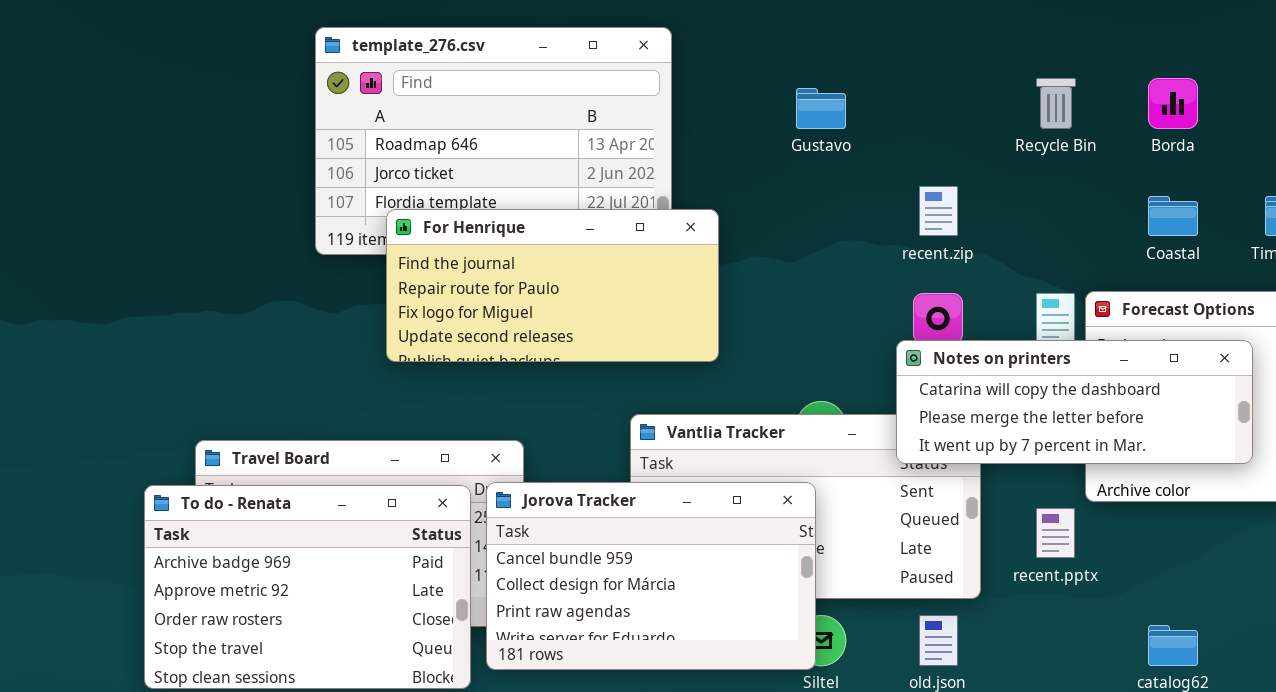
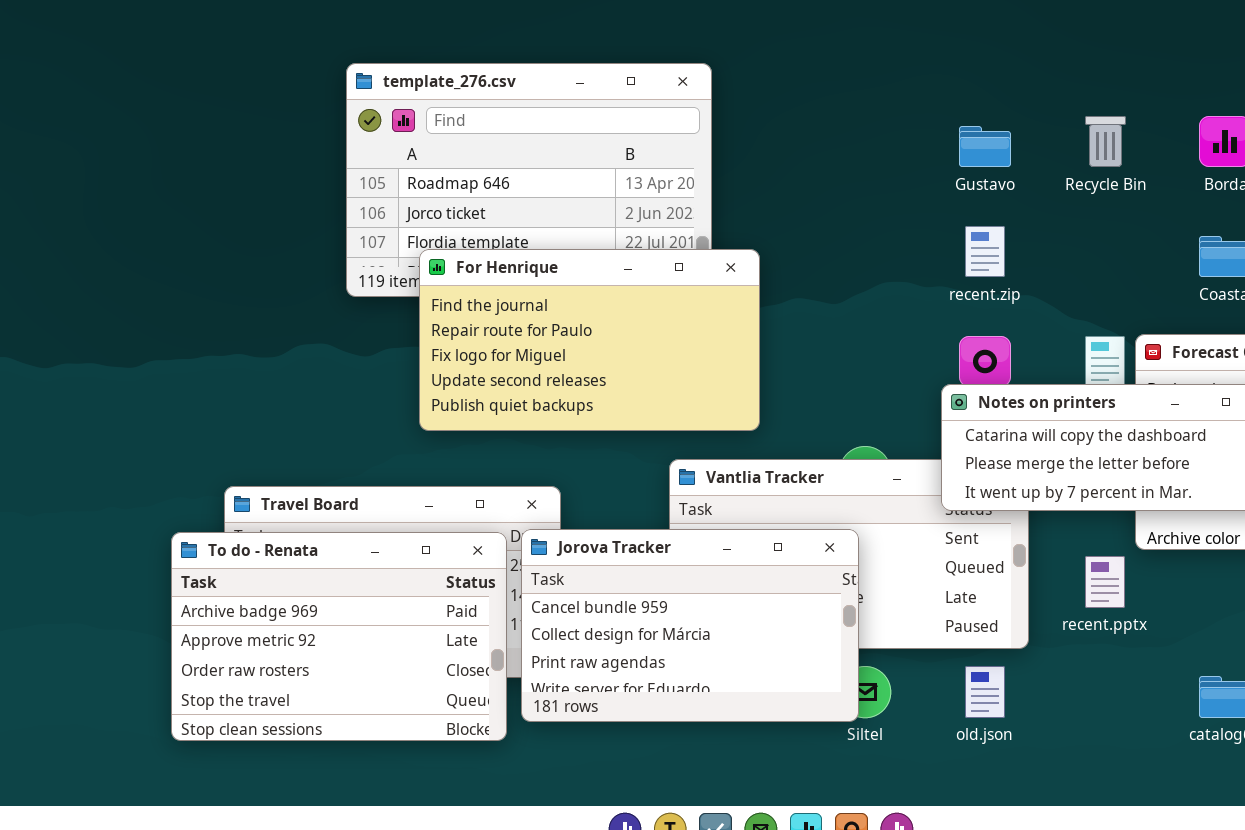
Gustavo: [796,88,846,129] -> [959,126,1011,167], moved
For Henrique: [386,209,719,362] -> [419,249,760,431], resized

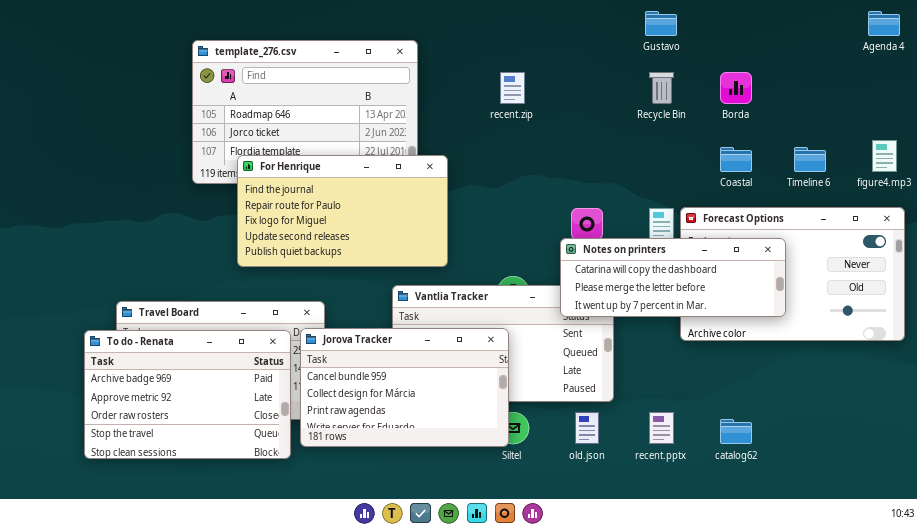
Gustavo: [959,126,1011,167] -> [645,11,677,36], moved
recent.zip: [965,226,1005,277] -> [500,72,525,104], moved
recent.pptx: [1085,556,1125,608] -> [649,412,674,444], moved

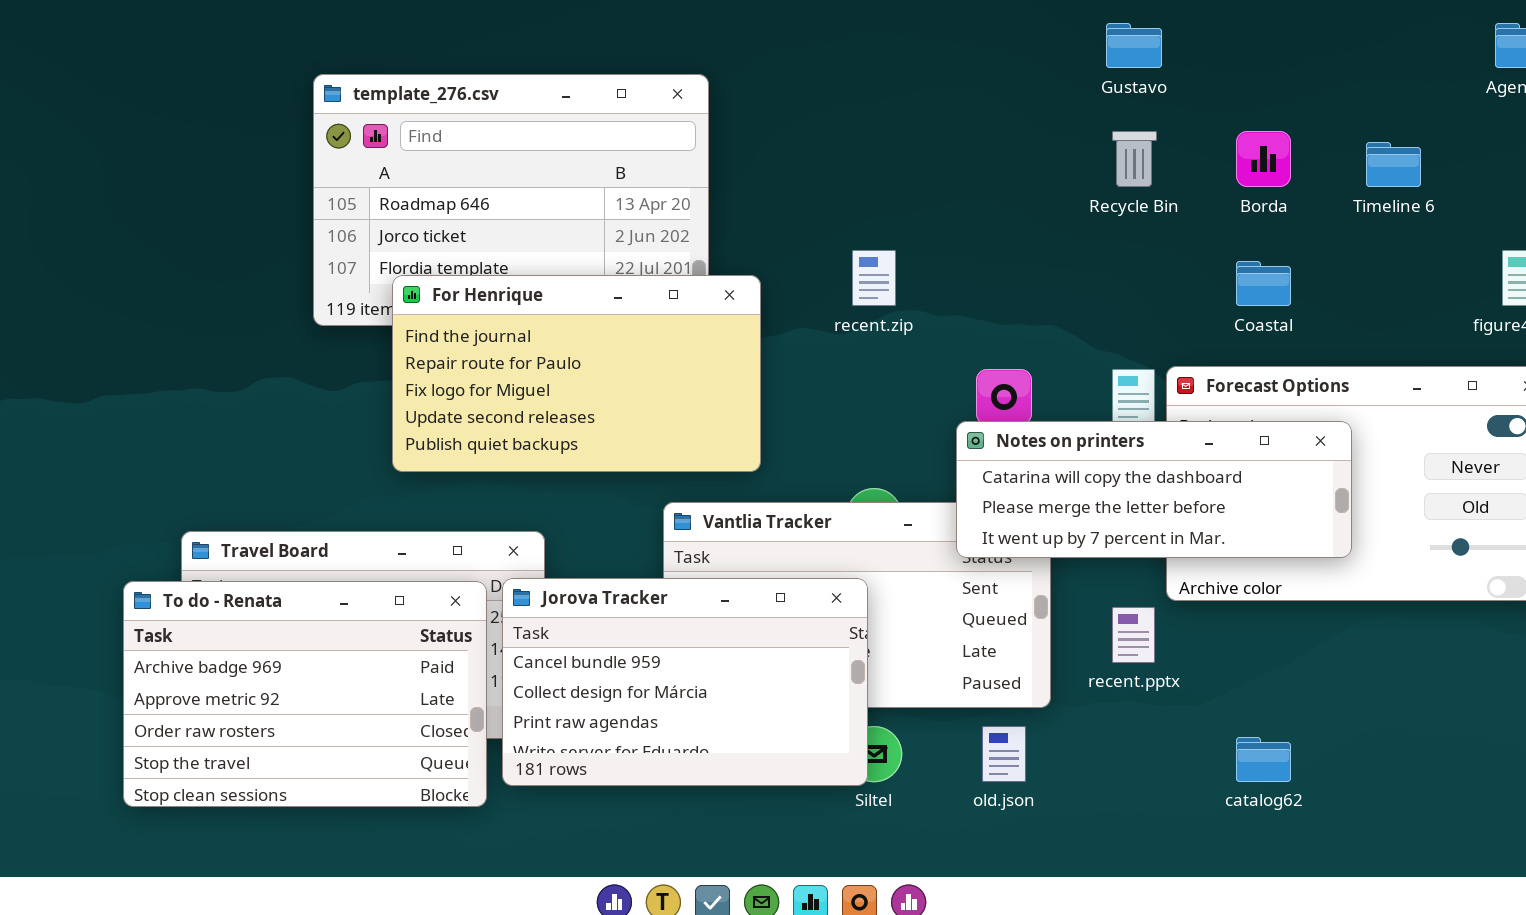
recent.zip: [500,72,525,104] -> [852,250,896,306], moved
Timeline 6: [794,147,826,172] -> [1366,142,1421,187], moved
recent.pptx: [649,412,674,444] -> [1112,607,1155,663], moved

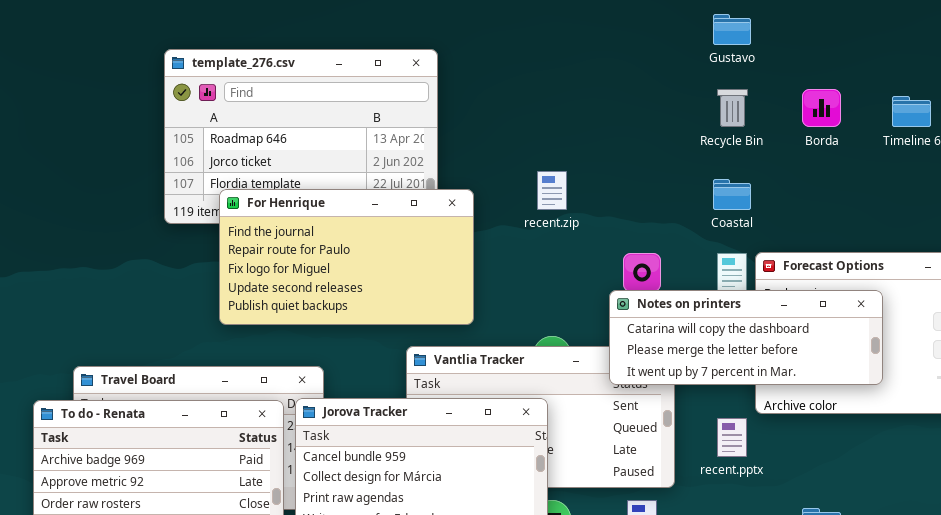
Coastal: [1236,261,1291,306] -> [713,179,751,210], moved

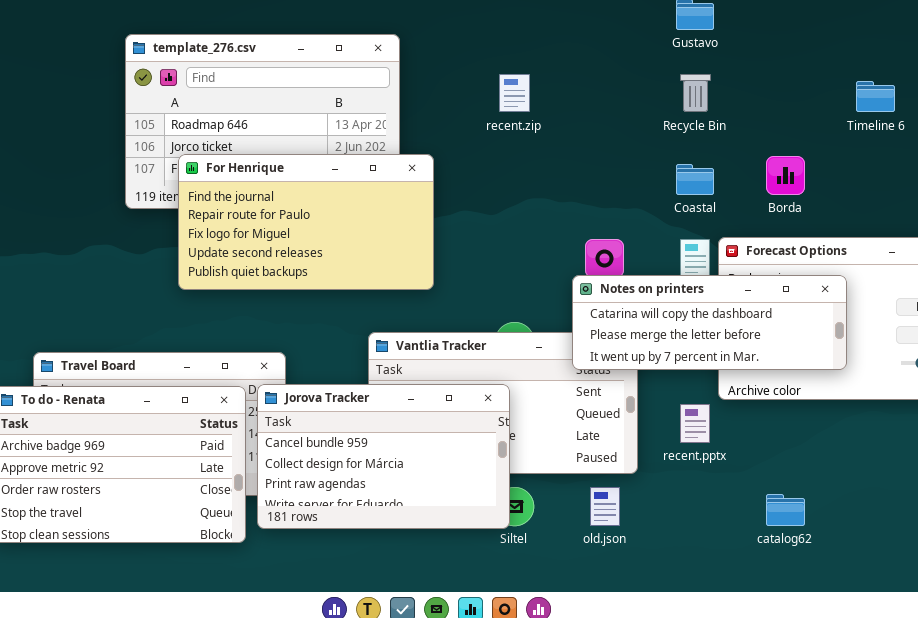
Borda: [802,89,841,127] -> [766,156,805,195], moved
recent.zip: [537,171,567,210] -> [499,74,530,112], moved
For Henrique: [219,189,474,325] -> [178,154,434,290], moved

